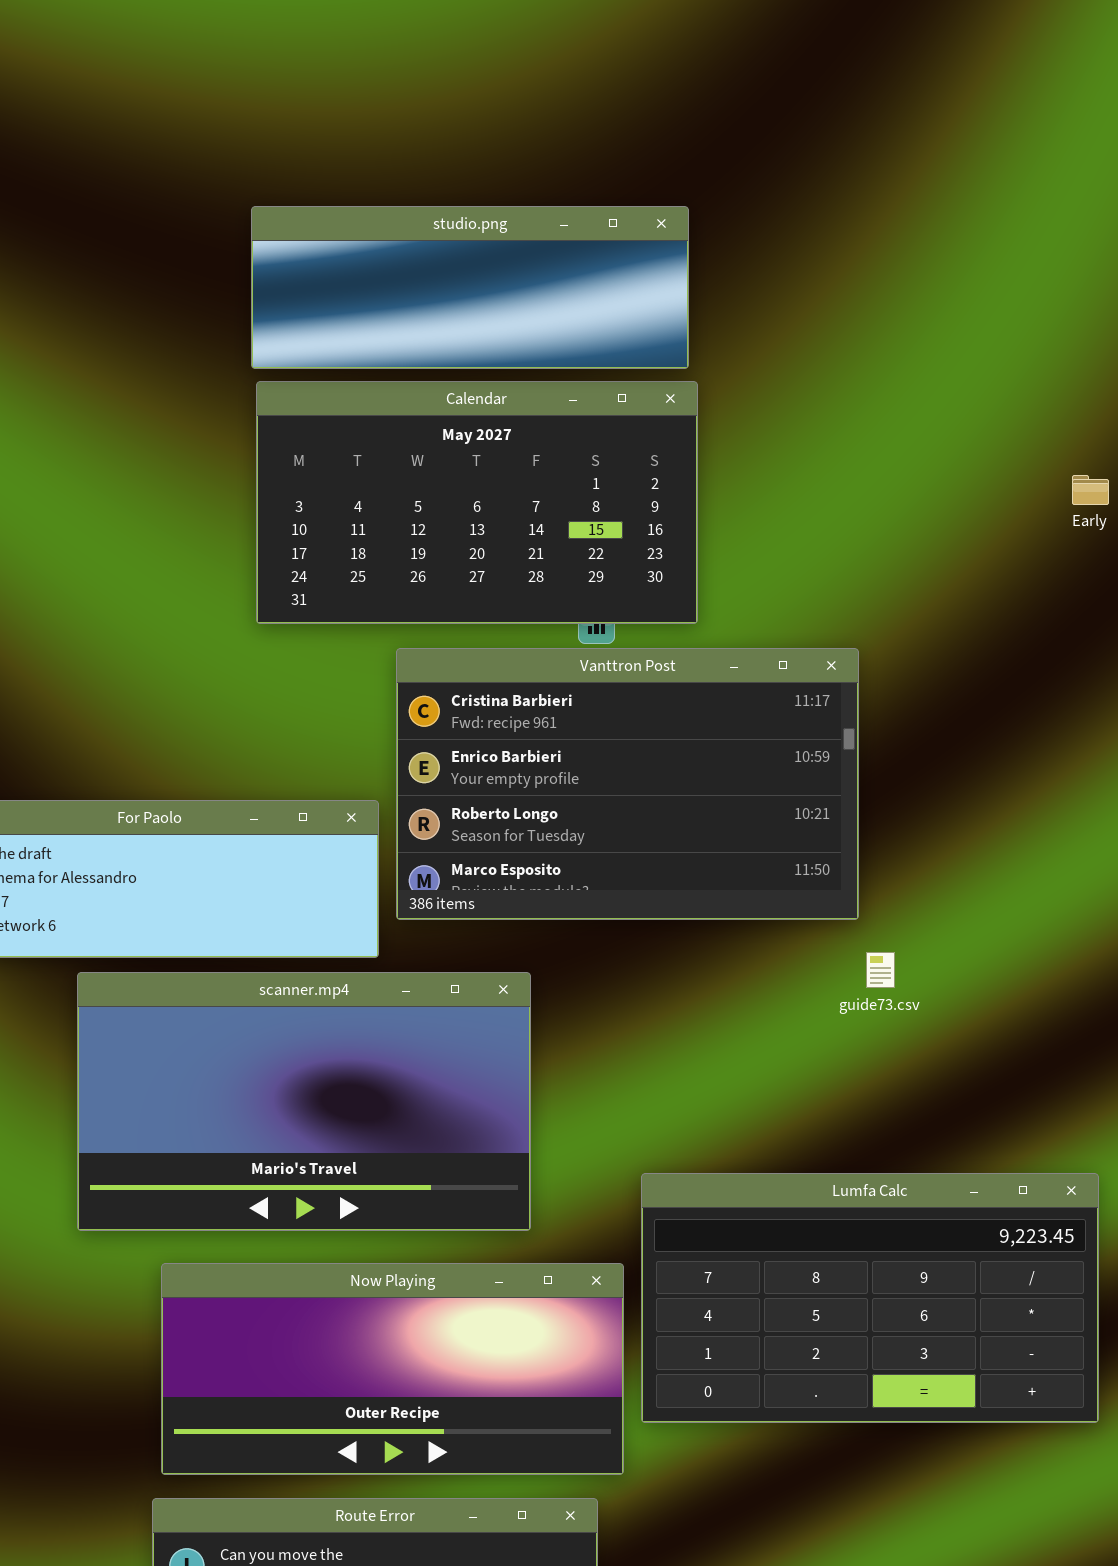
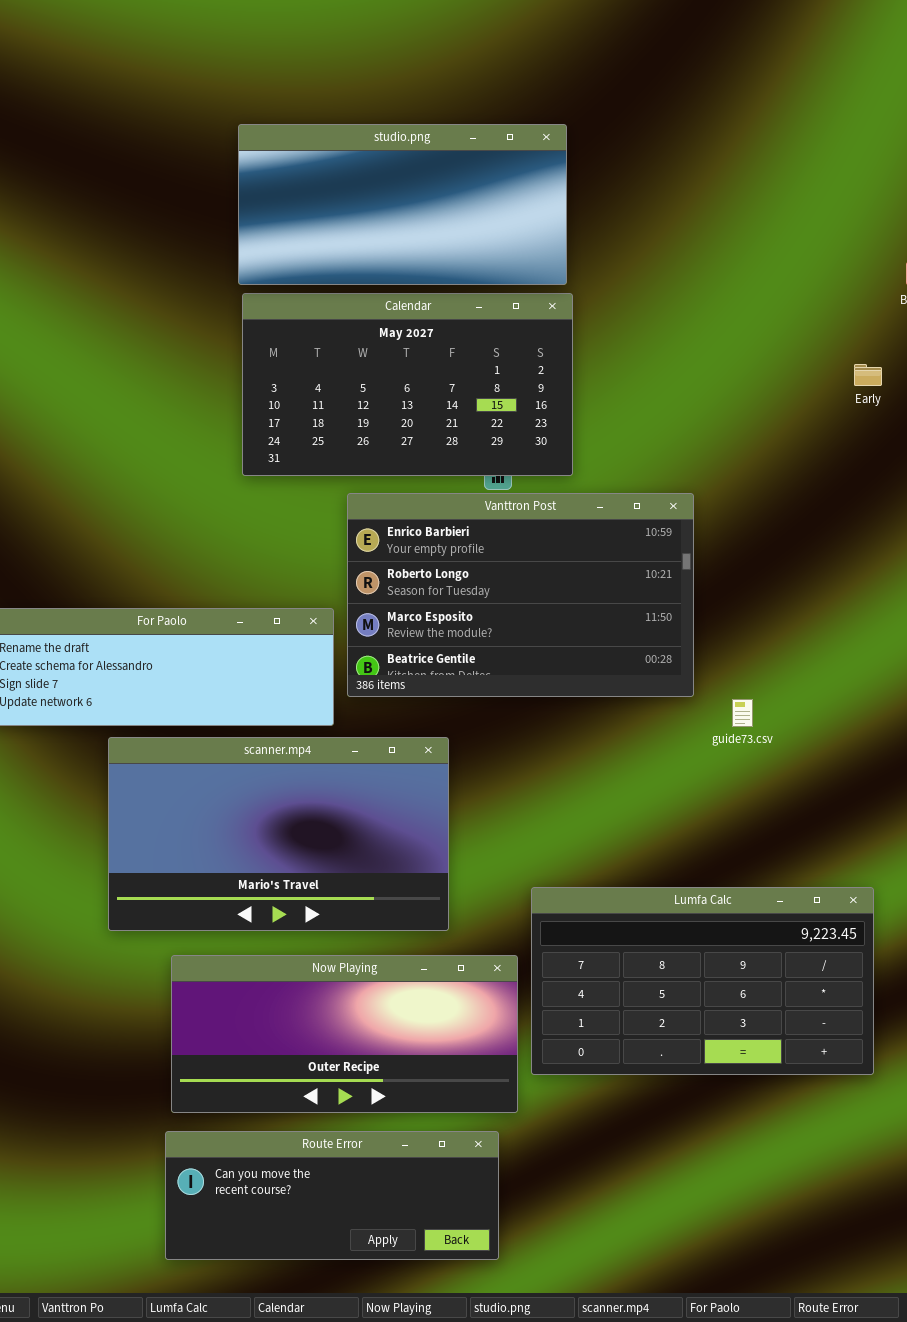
studio.png: [251,206,689,369] -> [238,124,567,285], resized
Vanttron Post: [396,648,859,920] -> [347,493,694,697], scrolled down 1 row
guide73.csv: [866,952,895,988] -> [732,699,753,727], moved

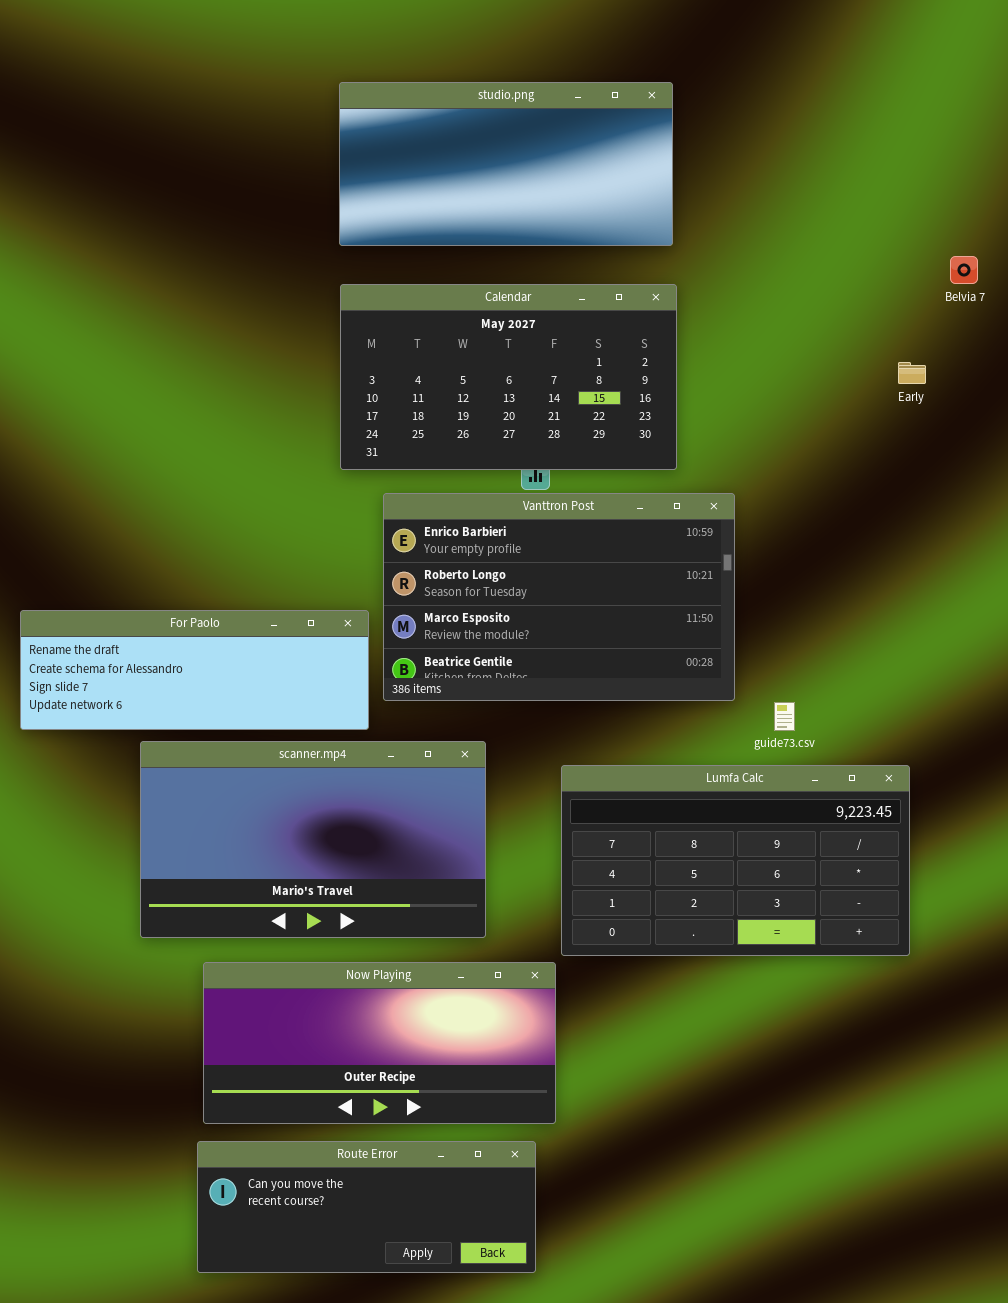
studio.png: [238,124,567,285] -> [339,82,673,246], moved
Calendar: [242,293,573,476] -> [340,284,677,470], moved
Lumfa Calc: [531,887,874,1075] -> [561,765,910,956], moved

